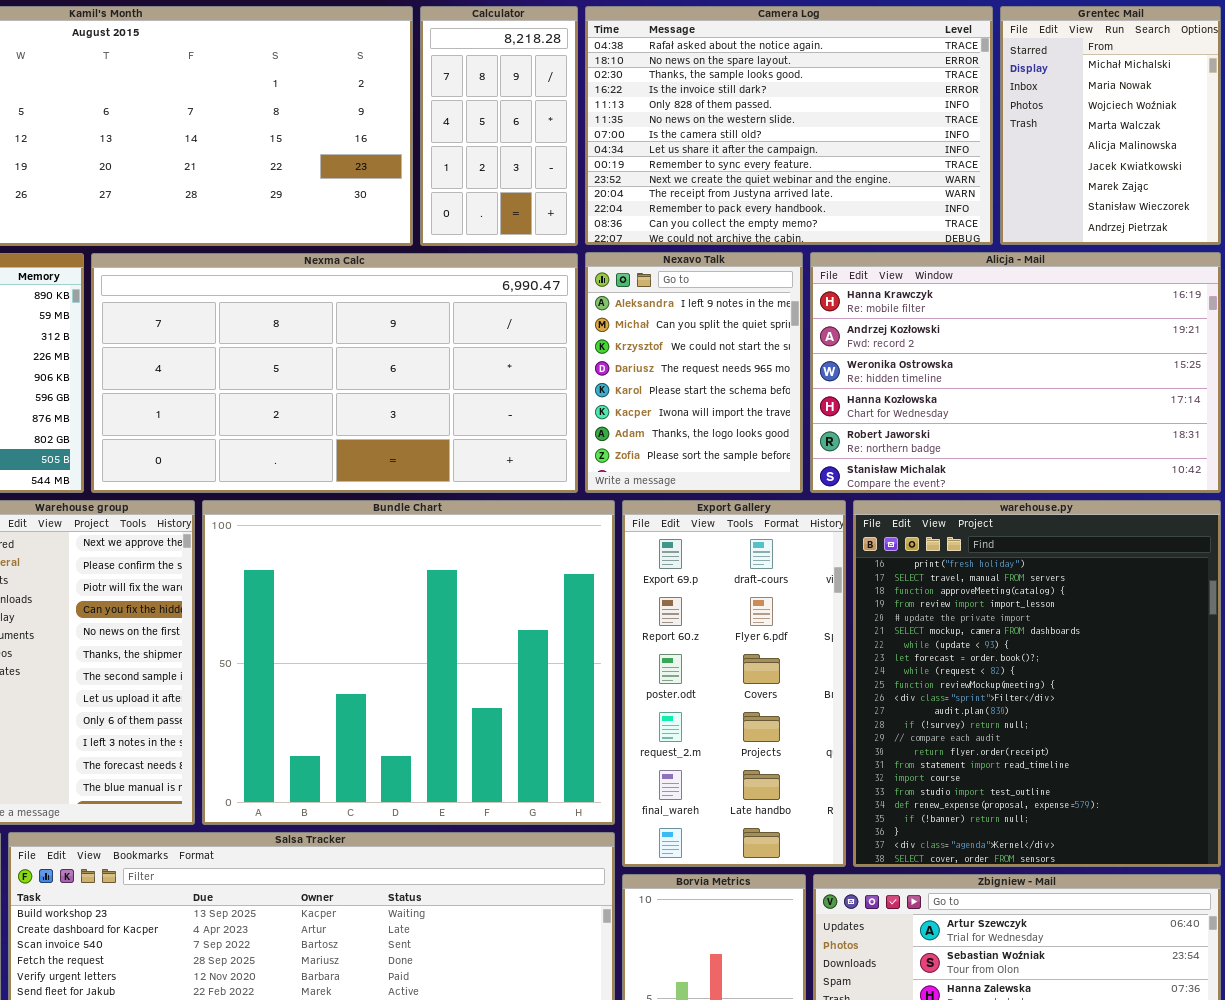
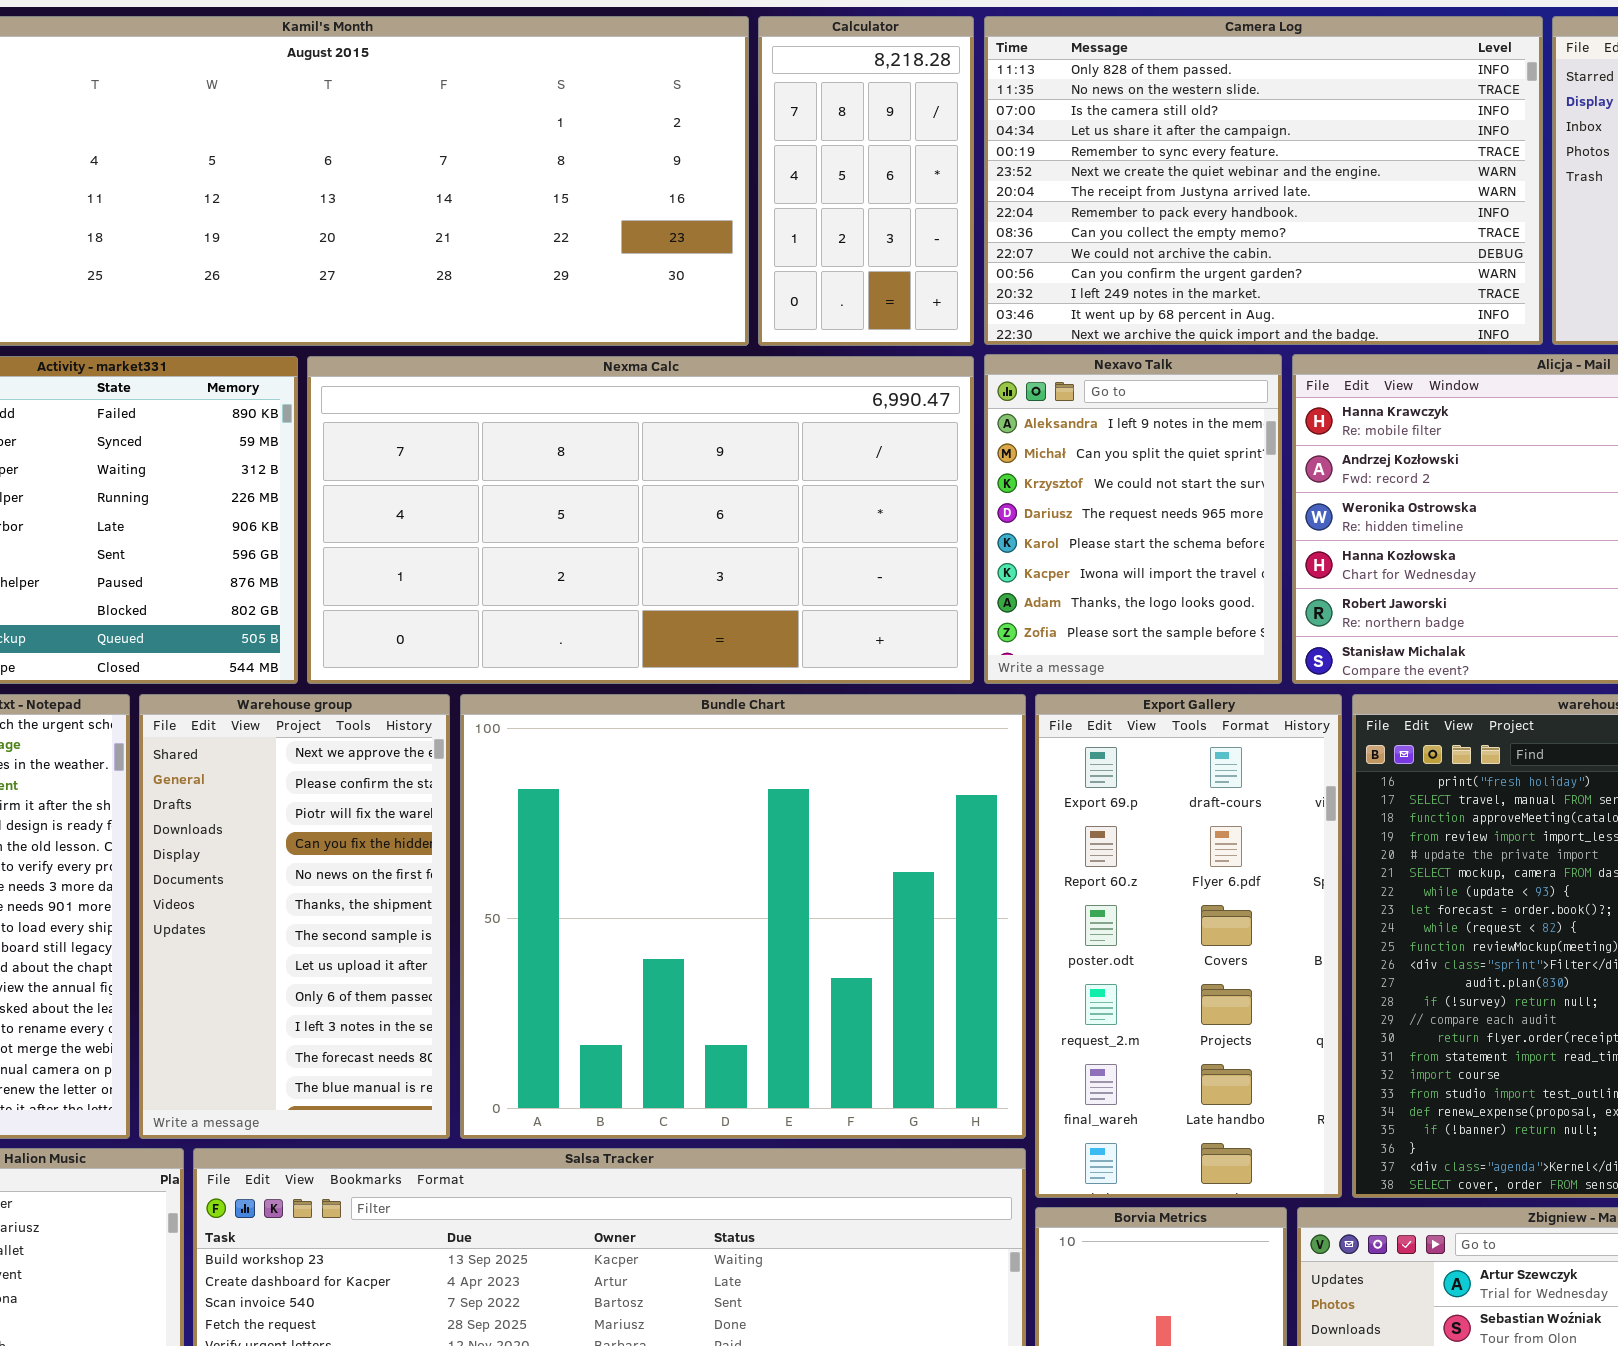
Camera Log: [585,6,993,245] -> [984,16,1543,345], scrolled down 4 rows

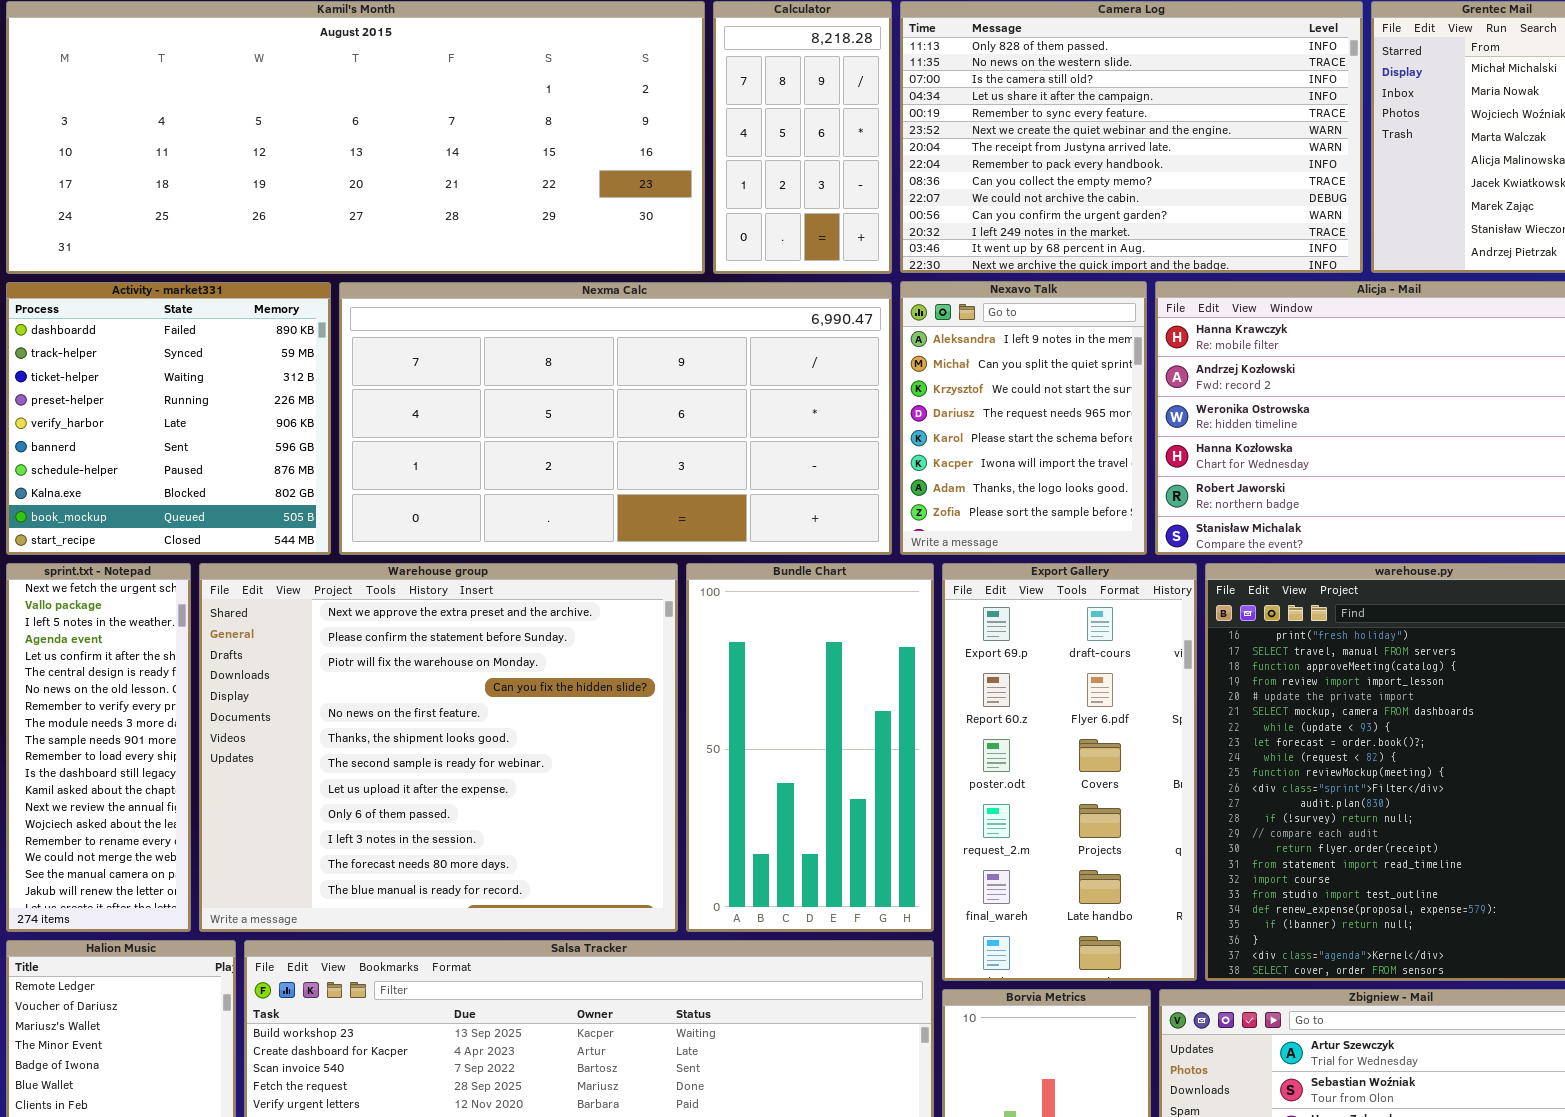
Warehouse group: [139,694,450,1139] -> [199,563,678,932], resized
Bundle Chart: [460,694,1026,1139] -> [686,563,934,932], resized

